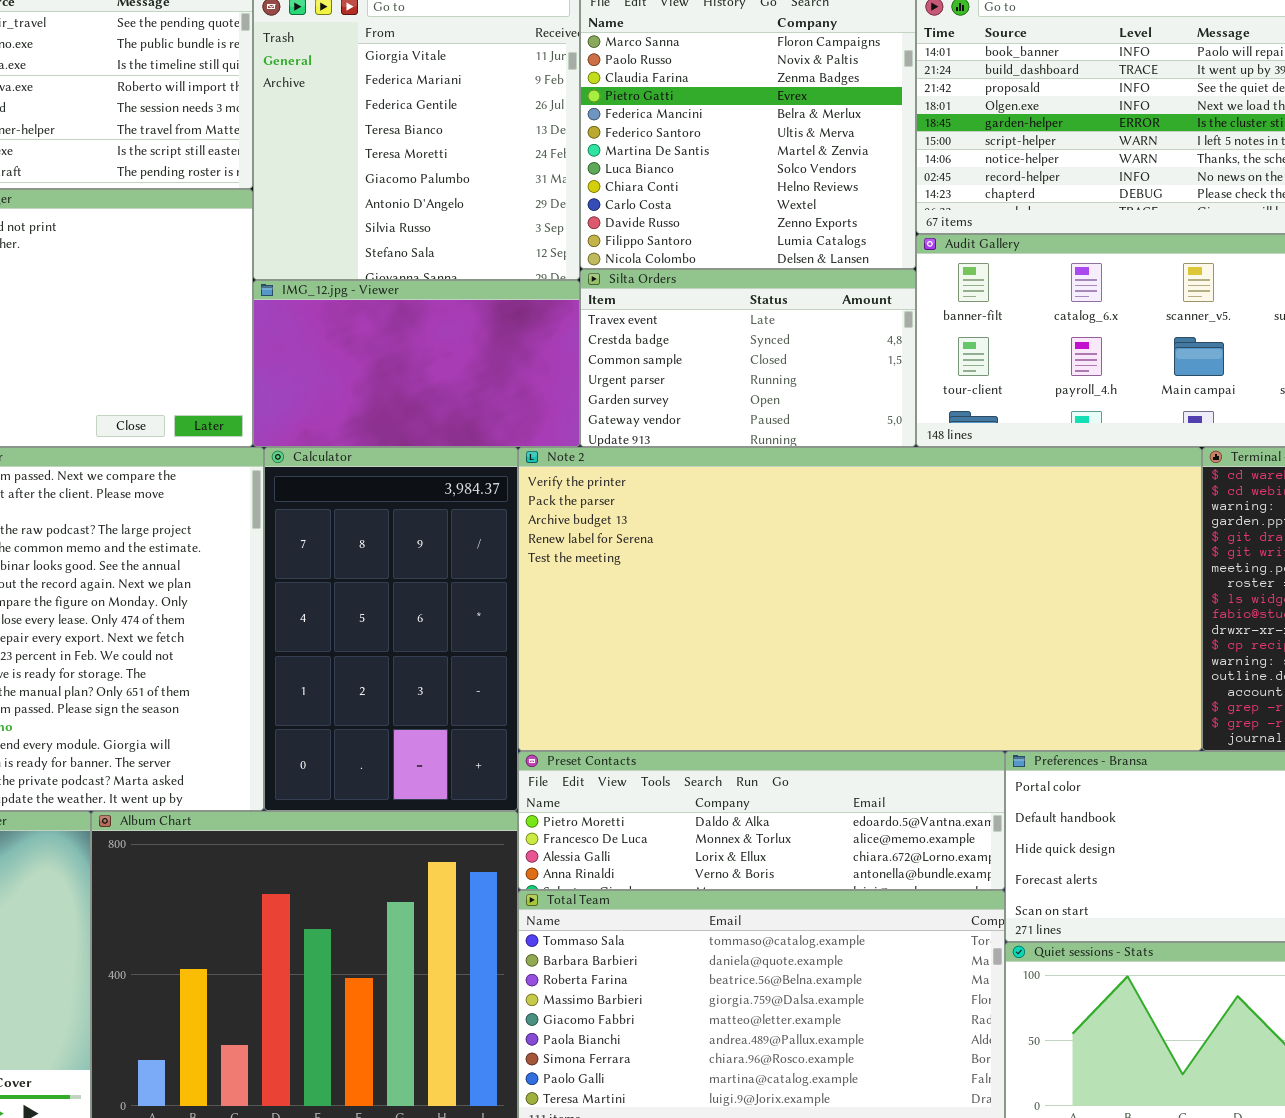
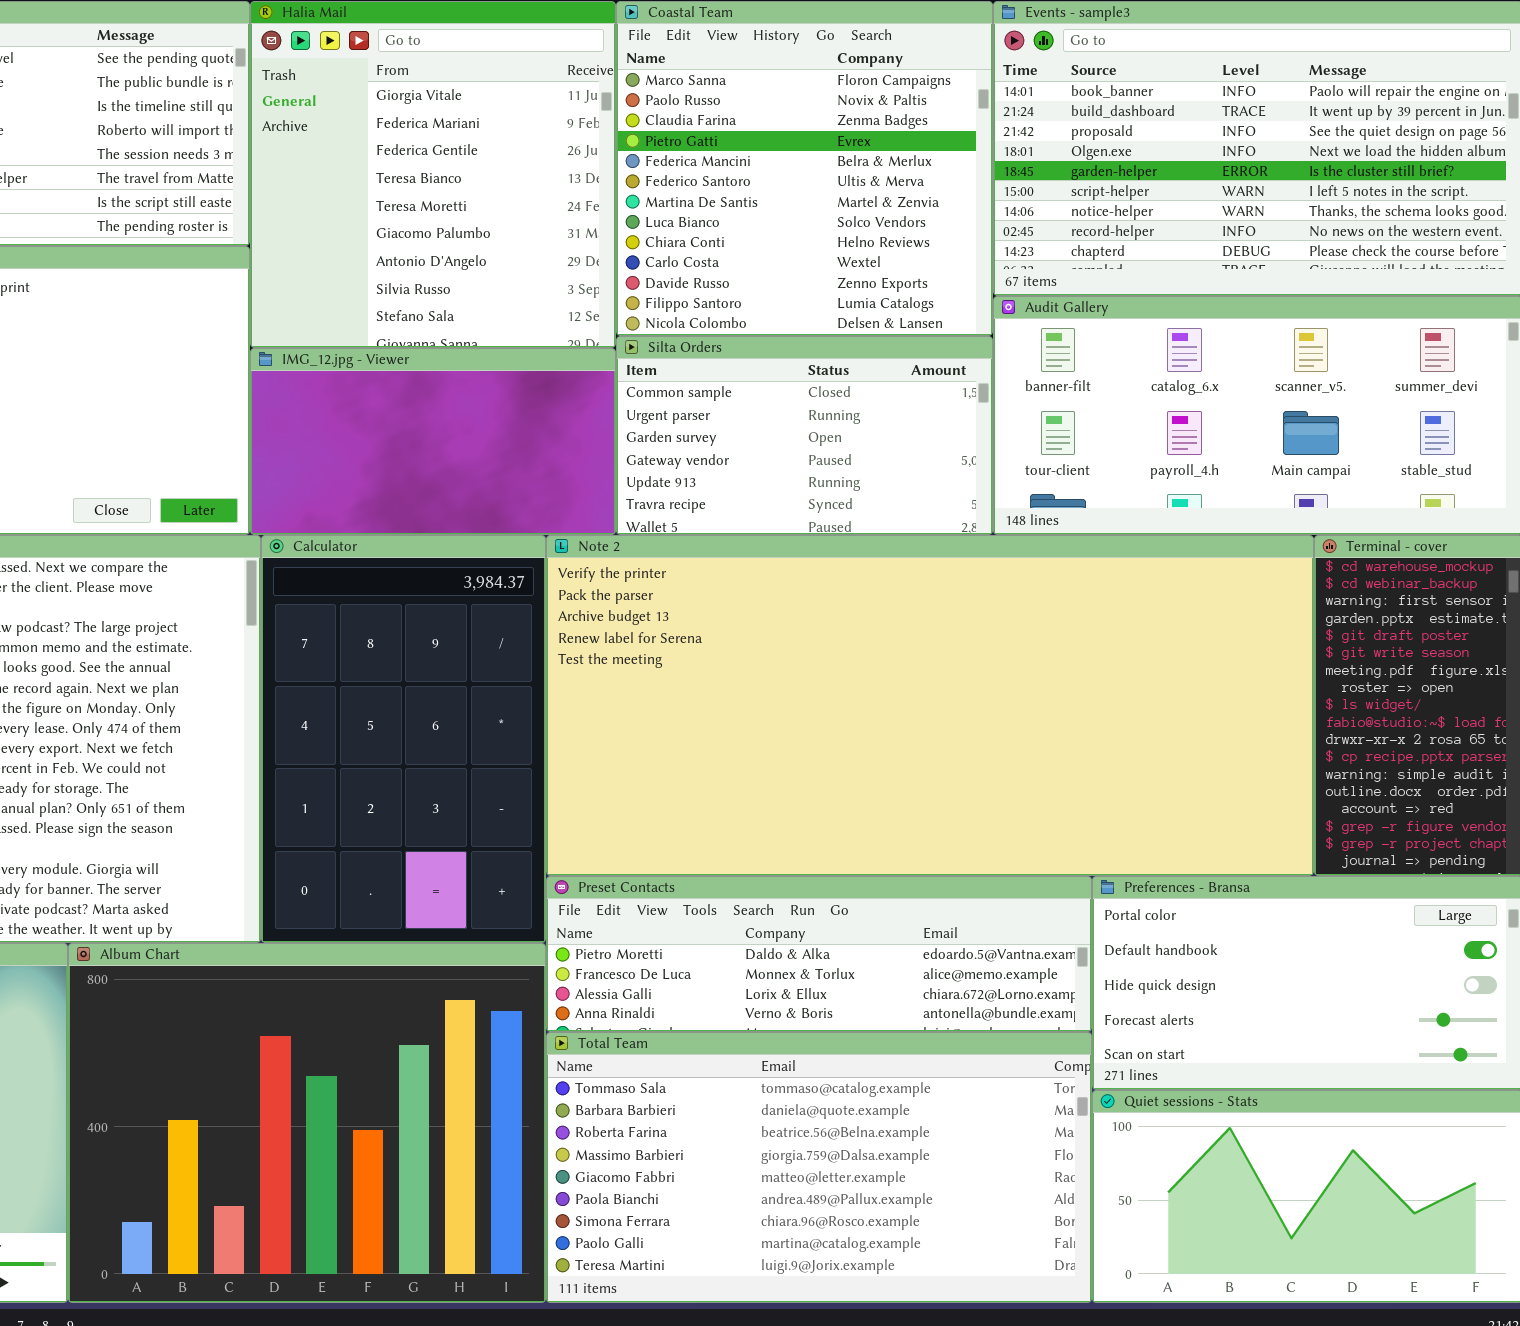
Silta Orders: [580,269,916,447] -> [616,336,993,535], scrolled down 2 rows

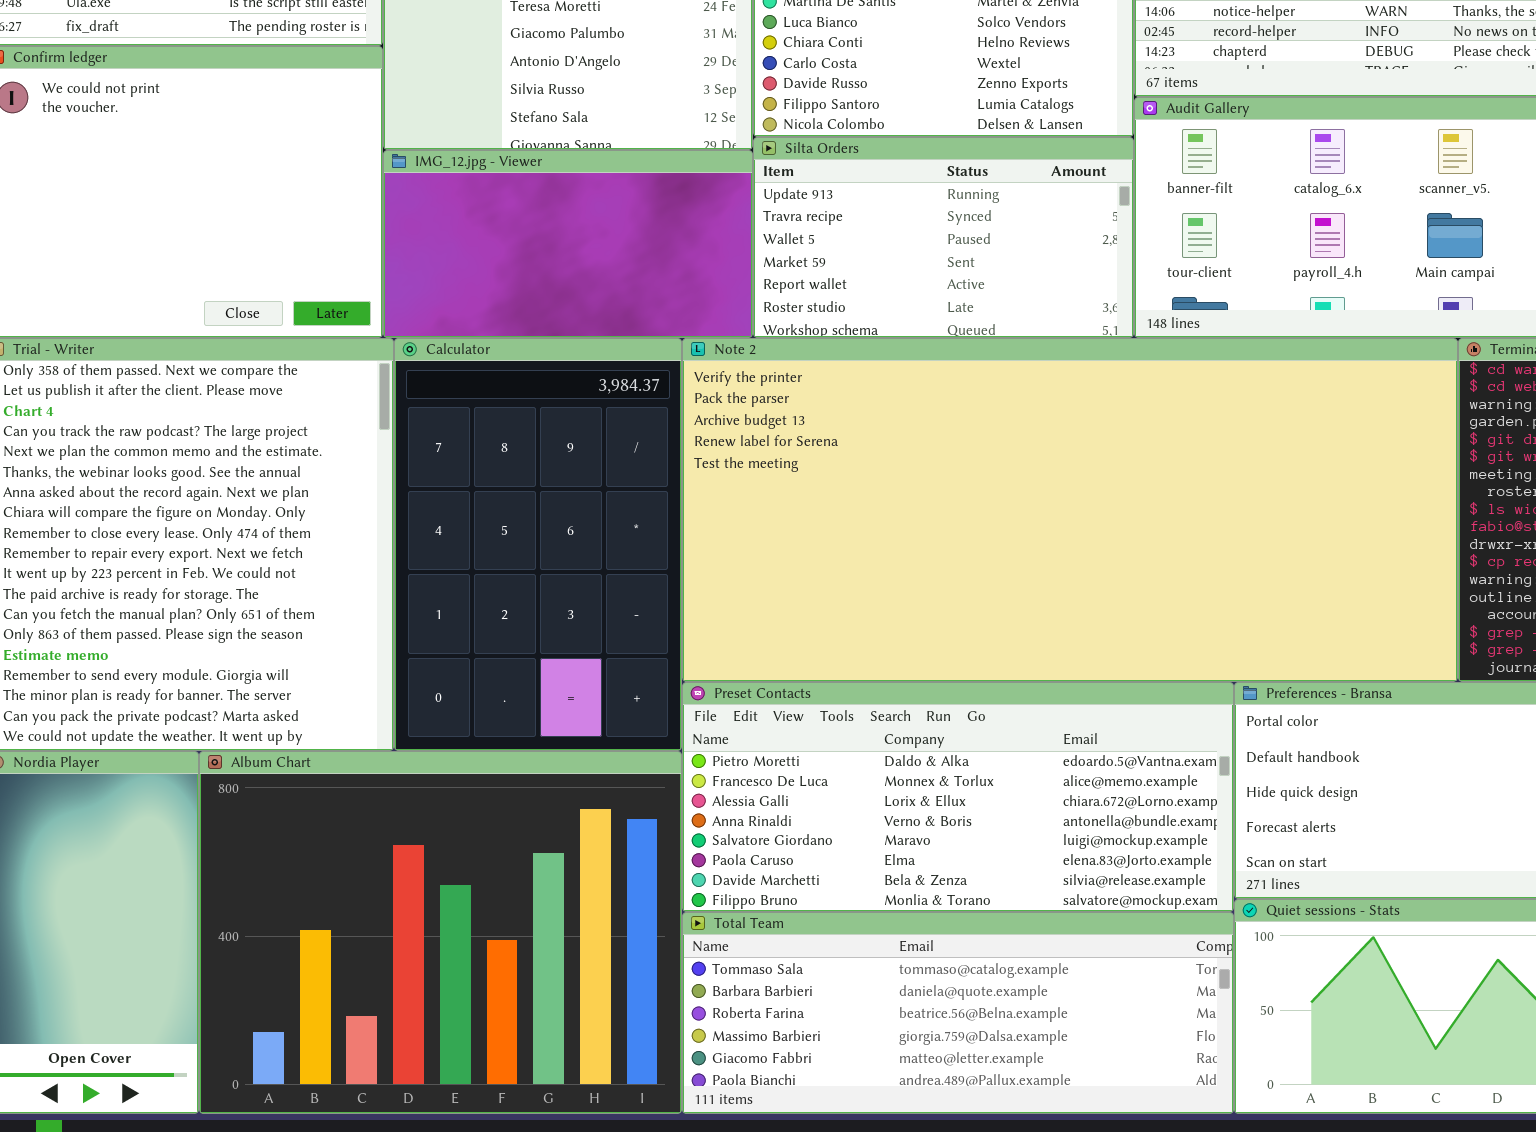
Silta Orders: [616,336,993,535] -> [753,137,1134,338], scrolled down 4 rows
Preset Contacts: [546,876,1092,1032] -> [682,682,1234,912], resized
Total Team: [546,1032,1092,1303] -> [682,912,1234,1114], resized

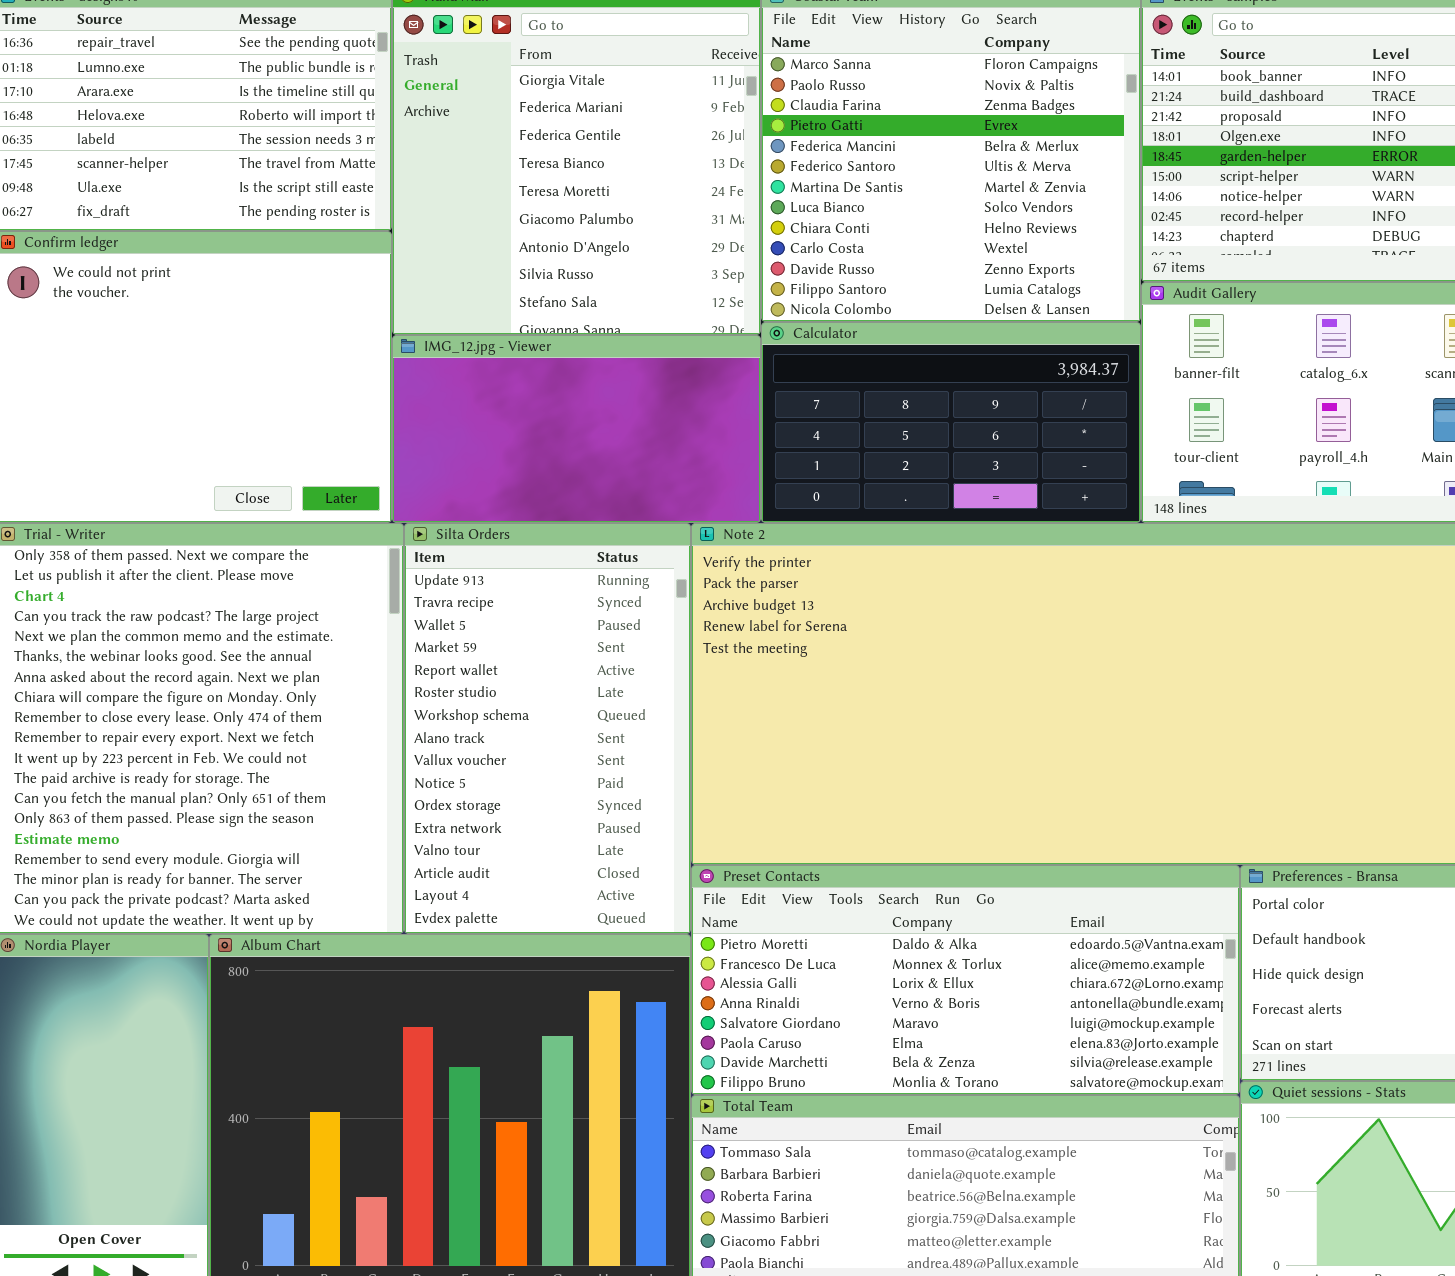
Silta Orders: [753,137,1134,338] -> [404,523,691,934], moved, resized
Calculator: [394,338,682,751] -> [761,322,1141,523], moved, resized

